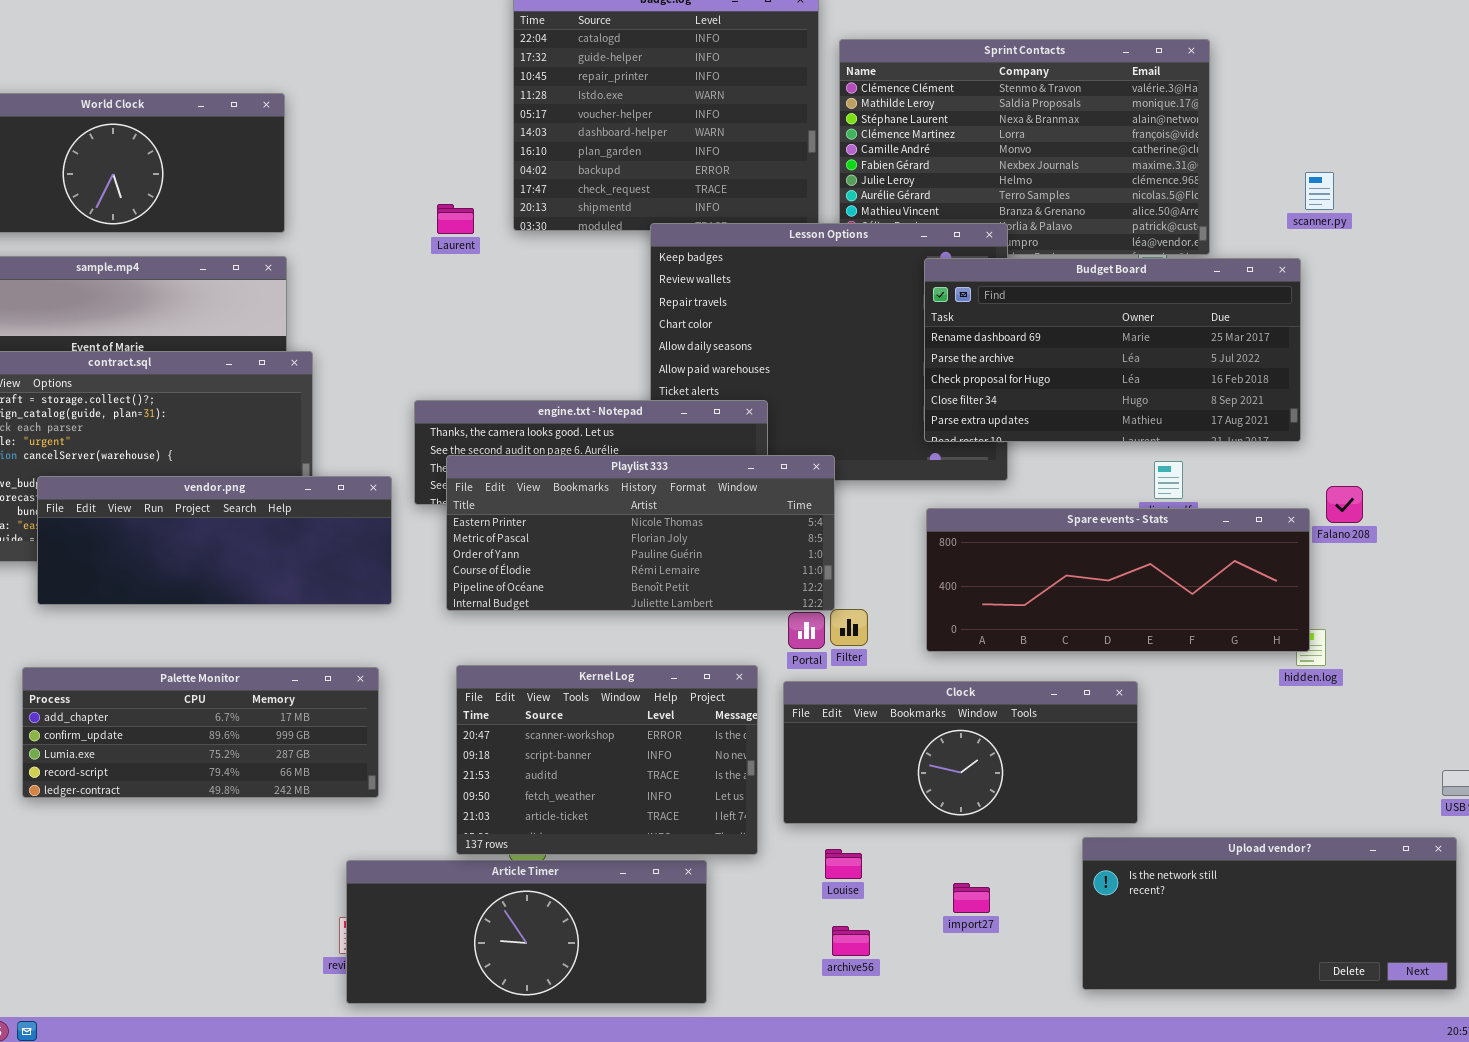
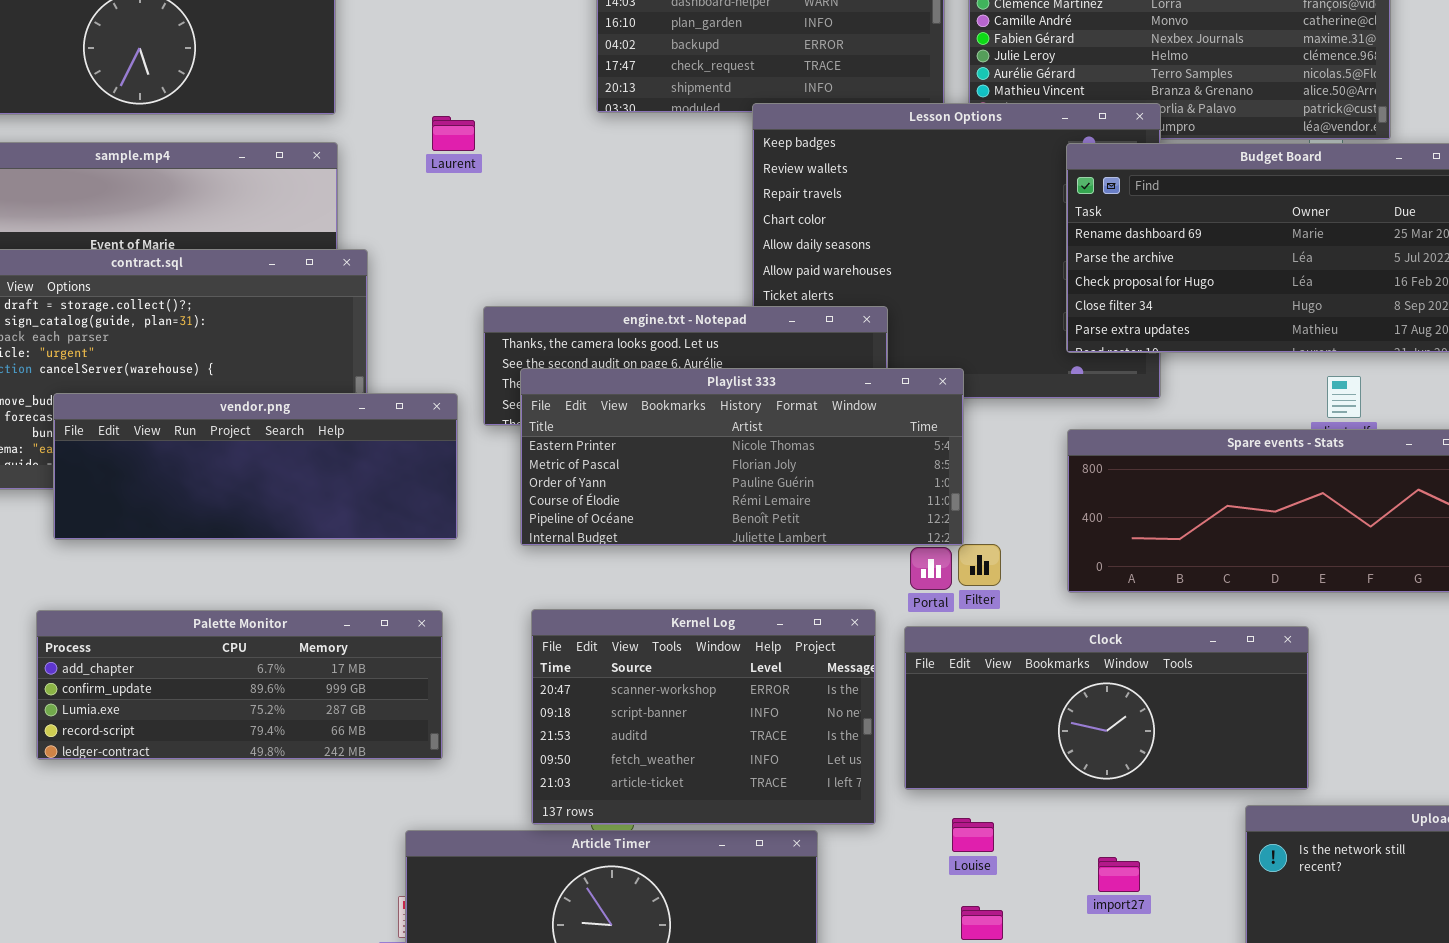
Laurent: [437,204,474,234] -> [432,116,475,151], moved

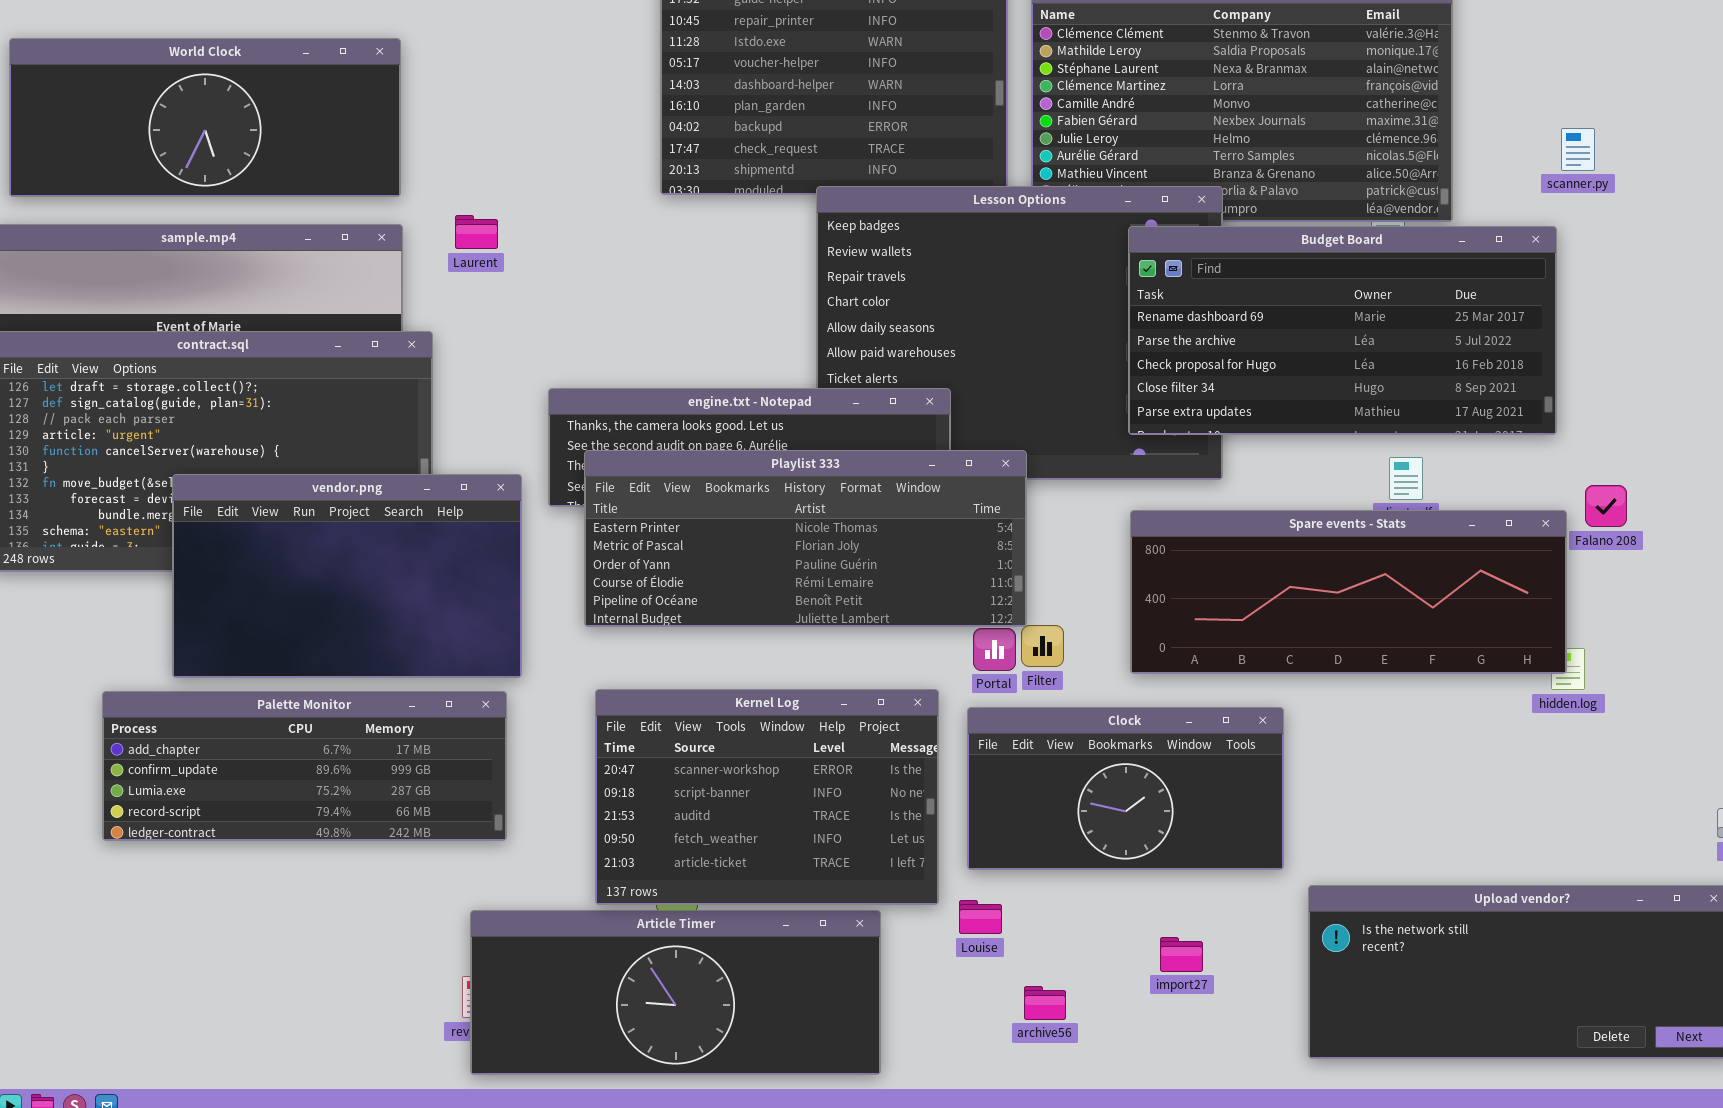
Laurent: [432,116,475,151] -> [455,215,498,249], moved
vendor.png: [53,393,458,540] -> [172,474,522,678], resized
Clock: [904,626,1309,790] -> [967,707,1284,870], resized
Louise: [952,818,994,852] -> [959,900,1002,934], moved

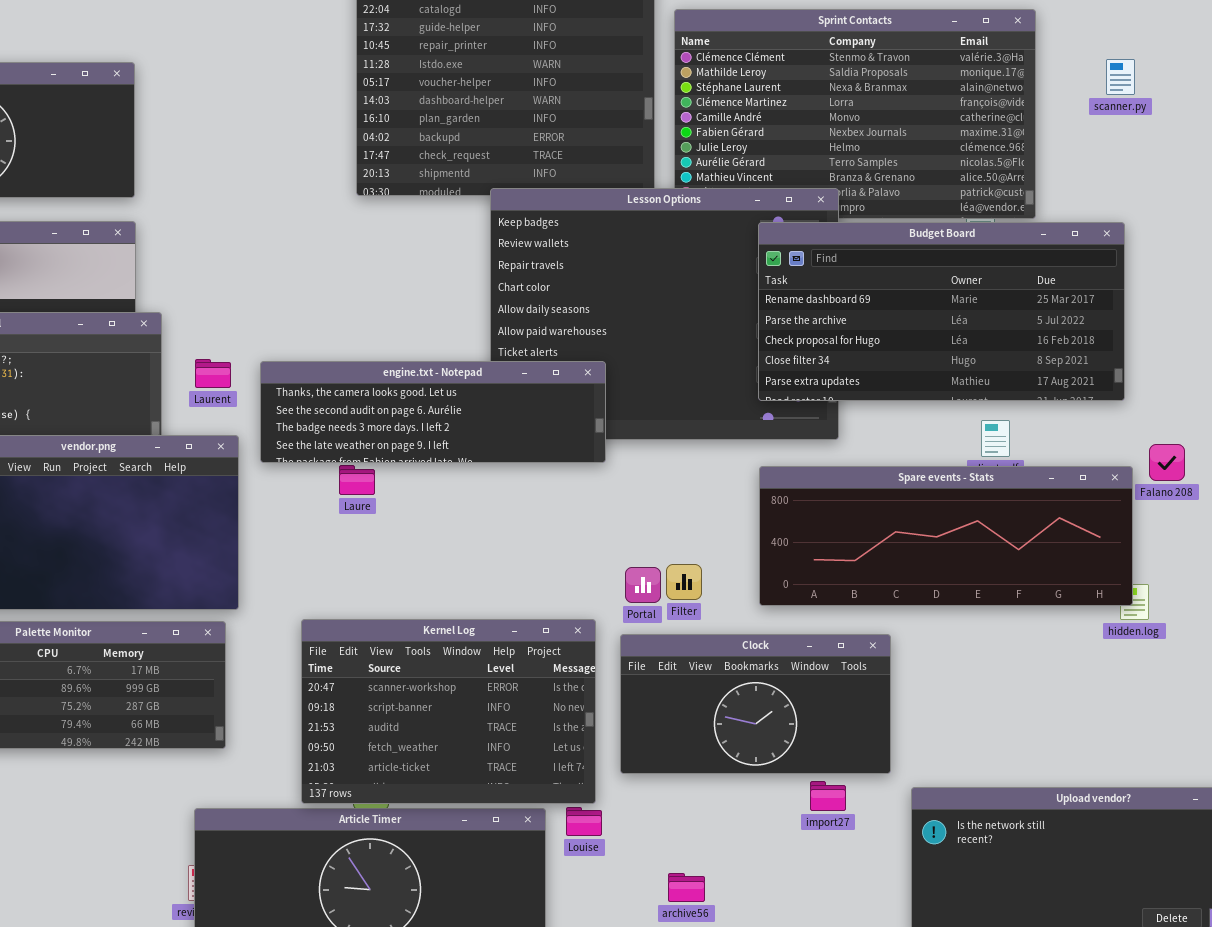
scanner.py: [1561,128,1595,171] -> [1106,59,1135,95], moved
Laurent: [455,215,498,249] -> [195,359,231,388], moved
Playlist 333: [584,450,1027,627] -> none, closed
Louise: [959,900,1002,934] -> [566,807,602,836], moved
import27: [1160,937,1203,972] -> [810,781,846,811], moved

